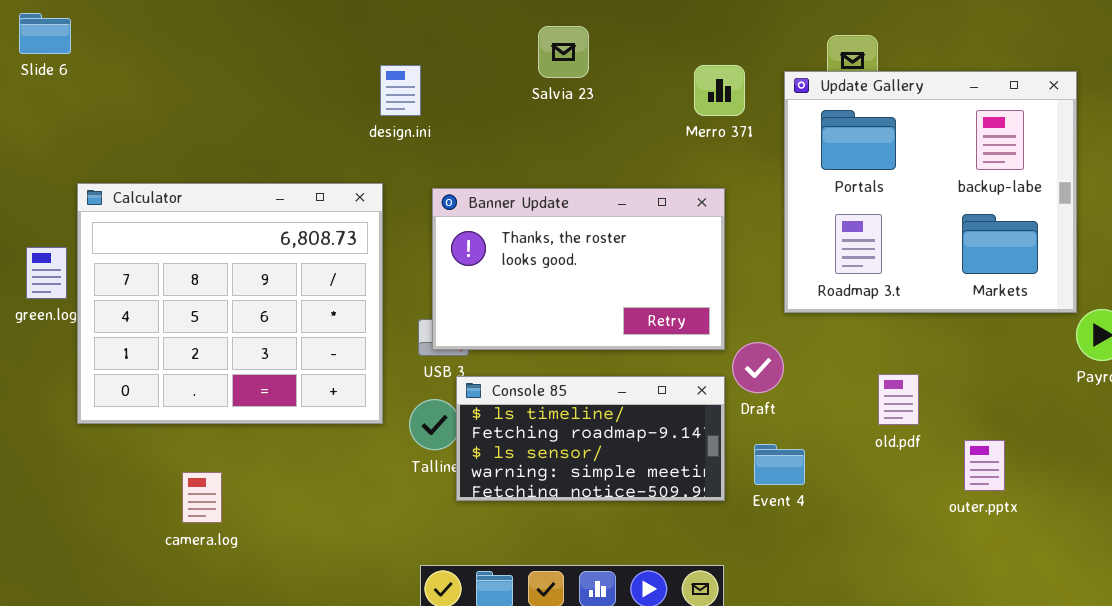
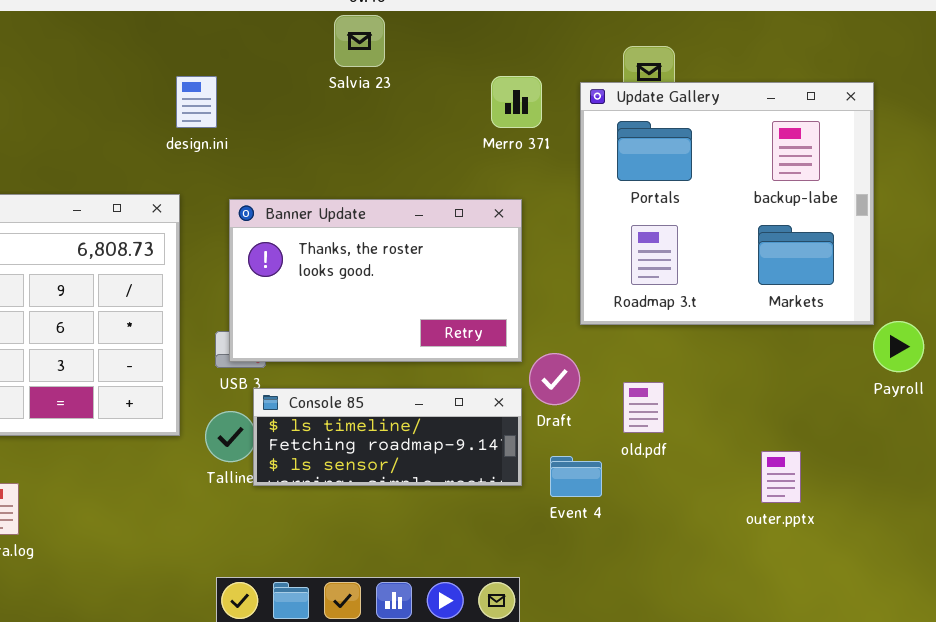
Salvia 23: [538,26,589,78] -> [334,15,385,67], moved
old.pdf: [878,374,919,425] -> [623,382,664,433], moved
Console 85: [456,376,725,501] -> [253,388,522,486], resized

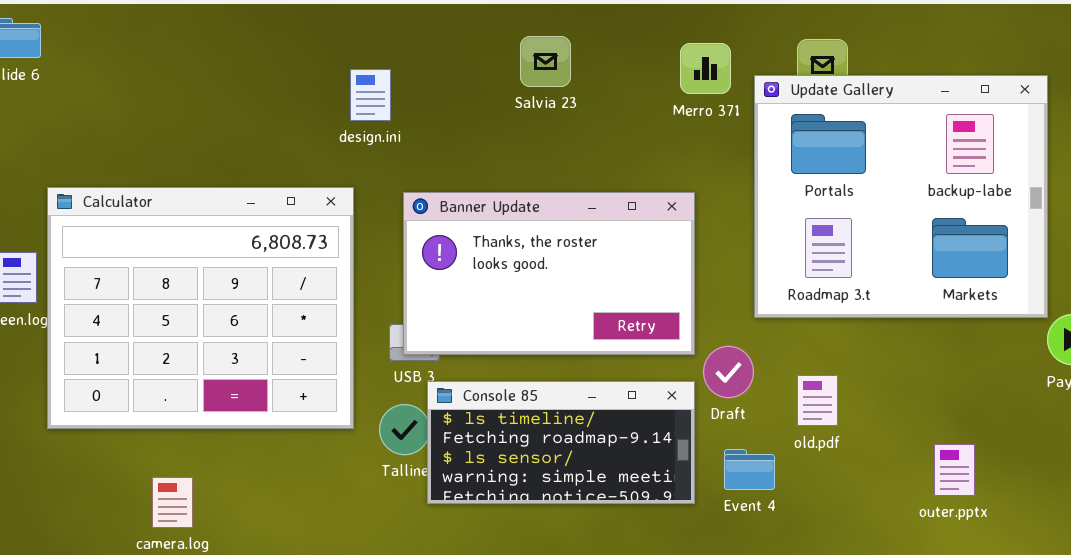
Salvia 23: [334,15,385,67] -> [520,36,571,87], moved
Merro 371: [491,76,542,128] -> [680,43,731,94], moved
Console 85: [253,388,522,486] -> [427,381,695,504], resized

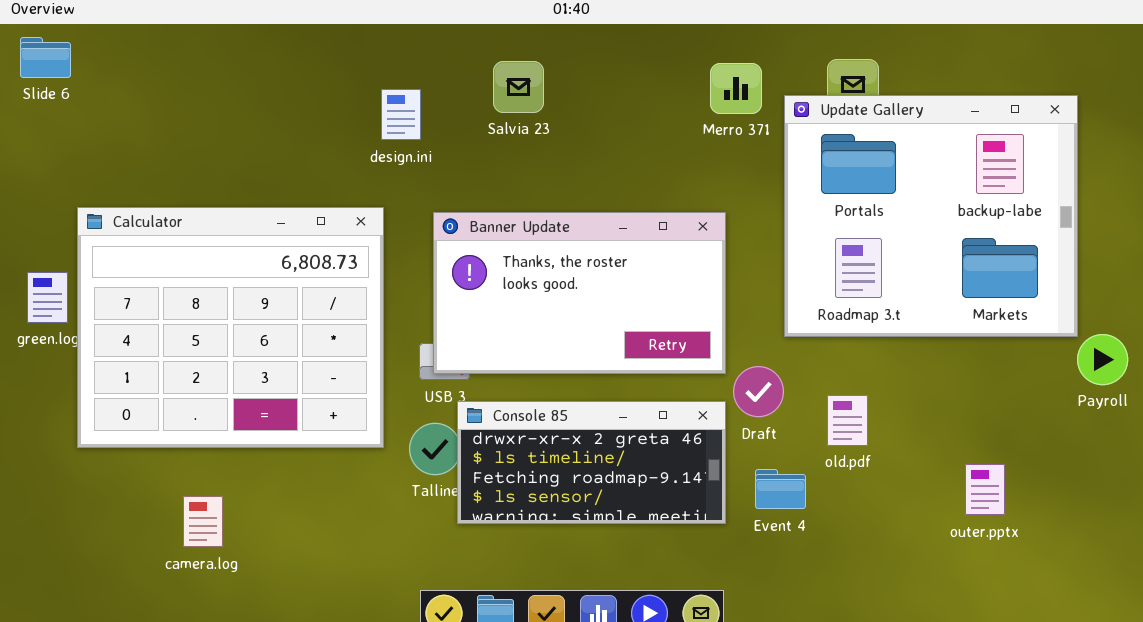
Salvia 23: [520,36,571,87] -> [493,61,544,113], moved
Console 85: [427,381,695,504] -> [457,401,726,524], scrolled up 1 row

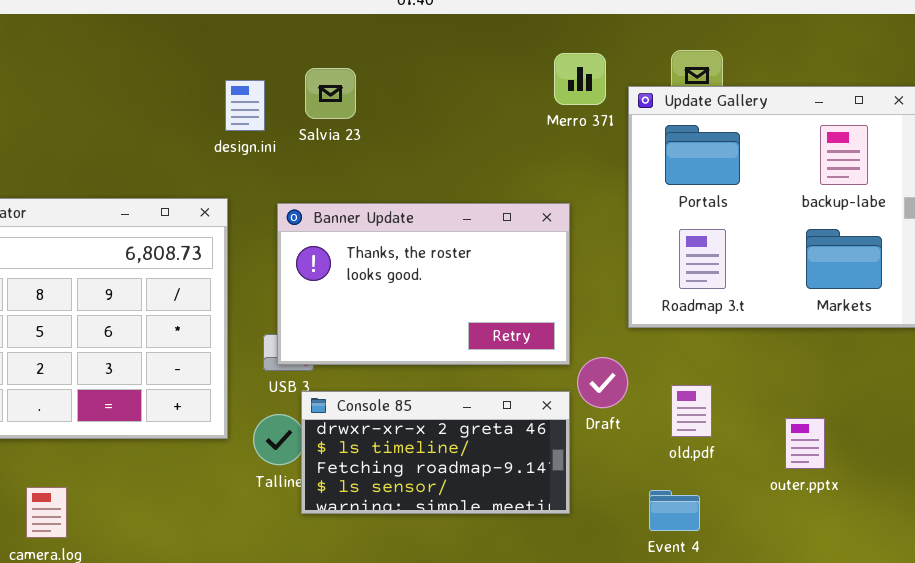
Salvia 23: [493,61,544,113] -> [305,68,356,119], moved
outer.pptx: [965,464,1005,515] -> [785,418,825,469], moved
Event 4: [755,469,806,509] -> [649,490,700,531], moved

